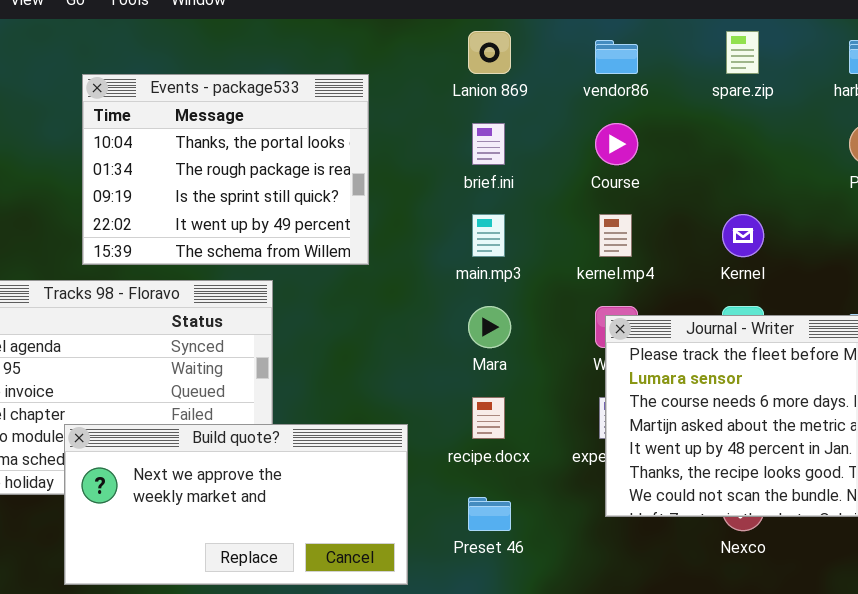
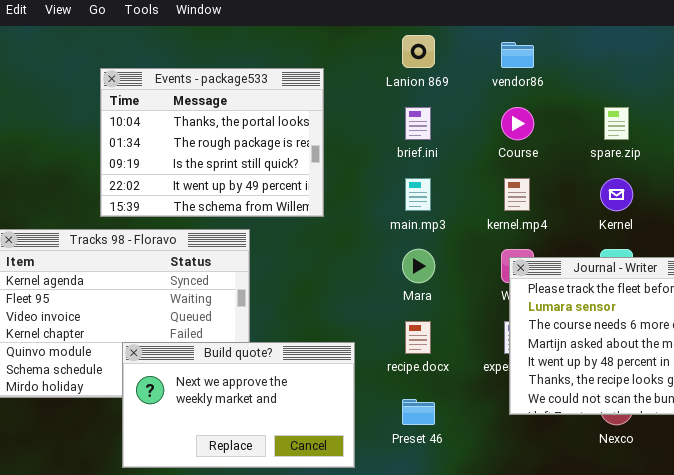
spare.zip: [726,31,759,74] -> [604,107,629,140], moved
Build quote?: [64,424,408,585] -> [122,342,355,468], resized

